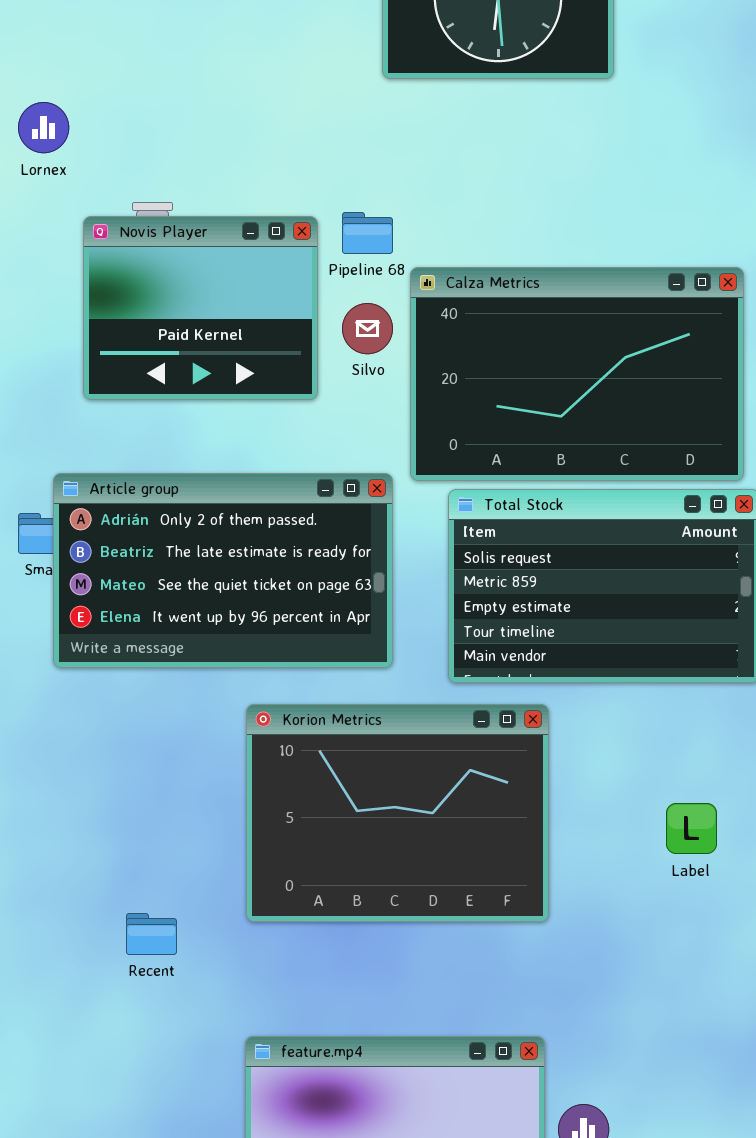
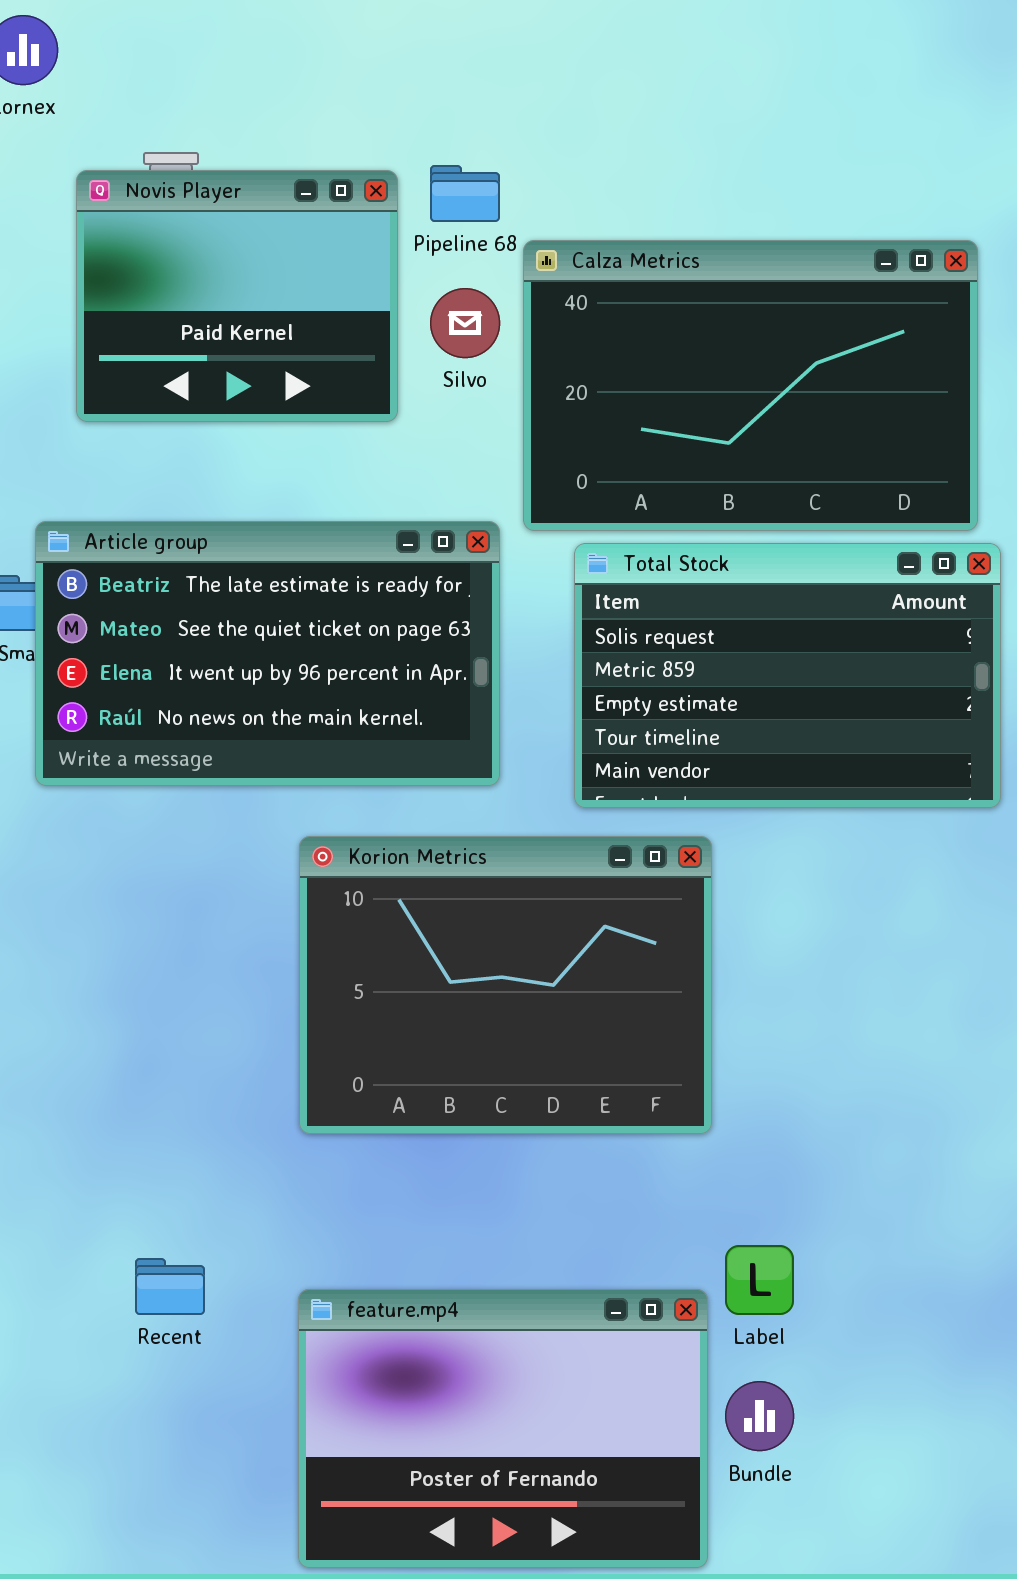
Article group: [53,473,393,668] -> [35,521,500,786], scrolled down 1 row
Label: [666,803,717,854] -> [725,1245,794,1315], moved
Recent: [126,913,177,955] -> [135,1258,205,1315], moved

